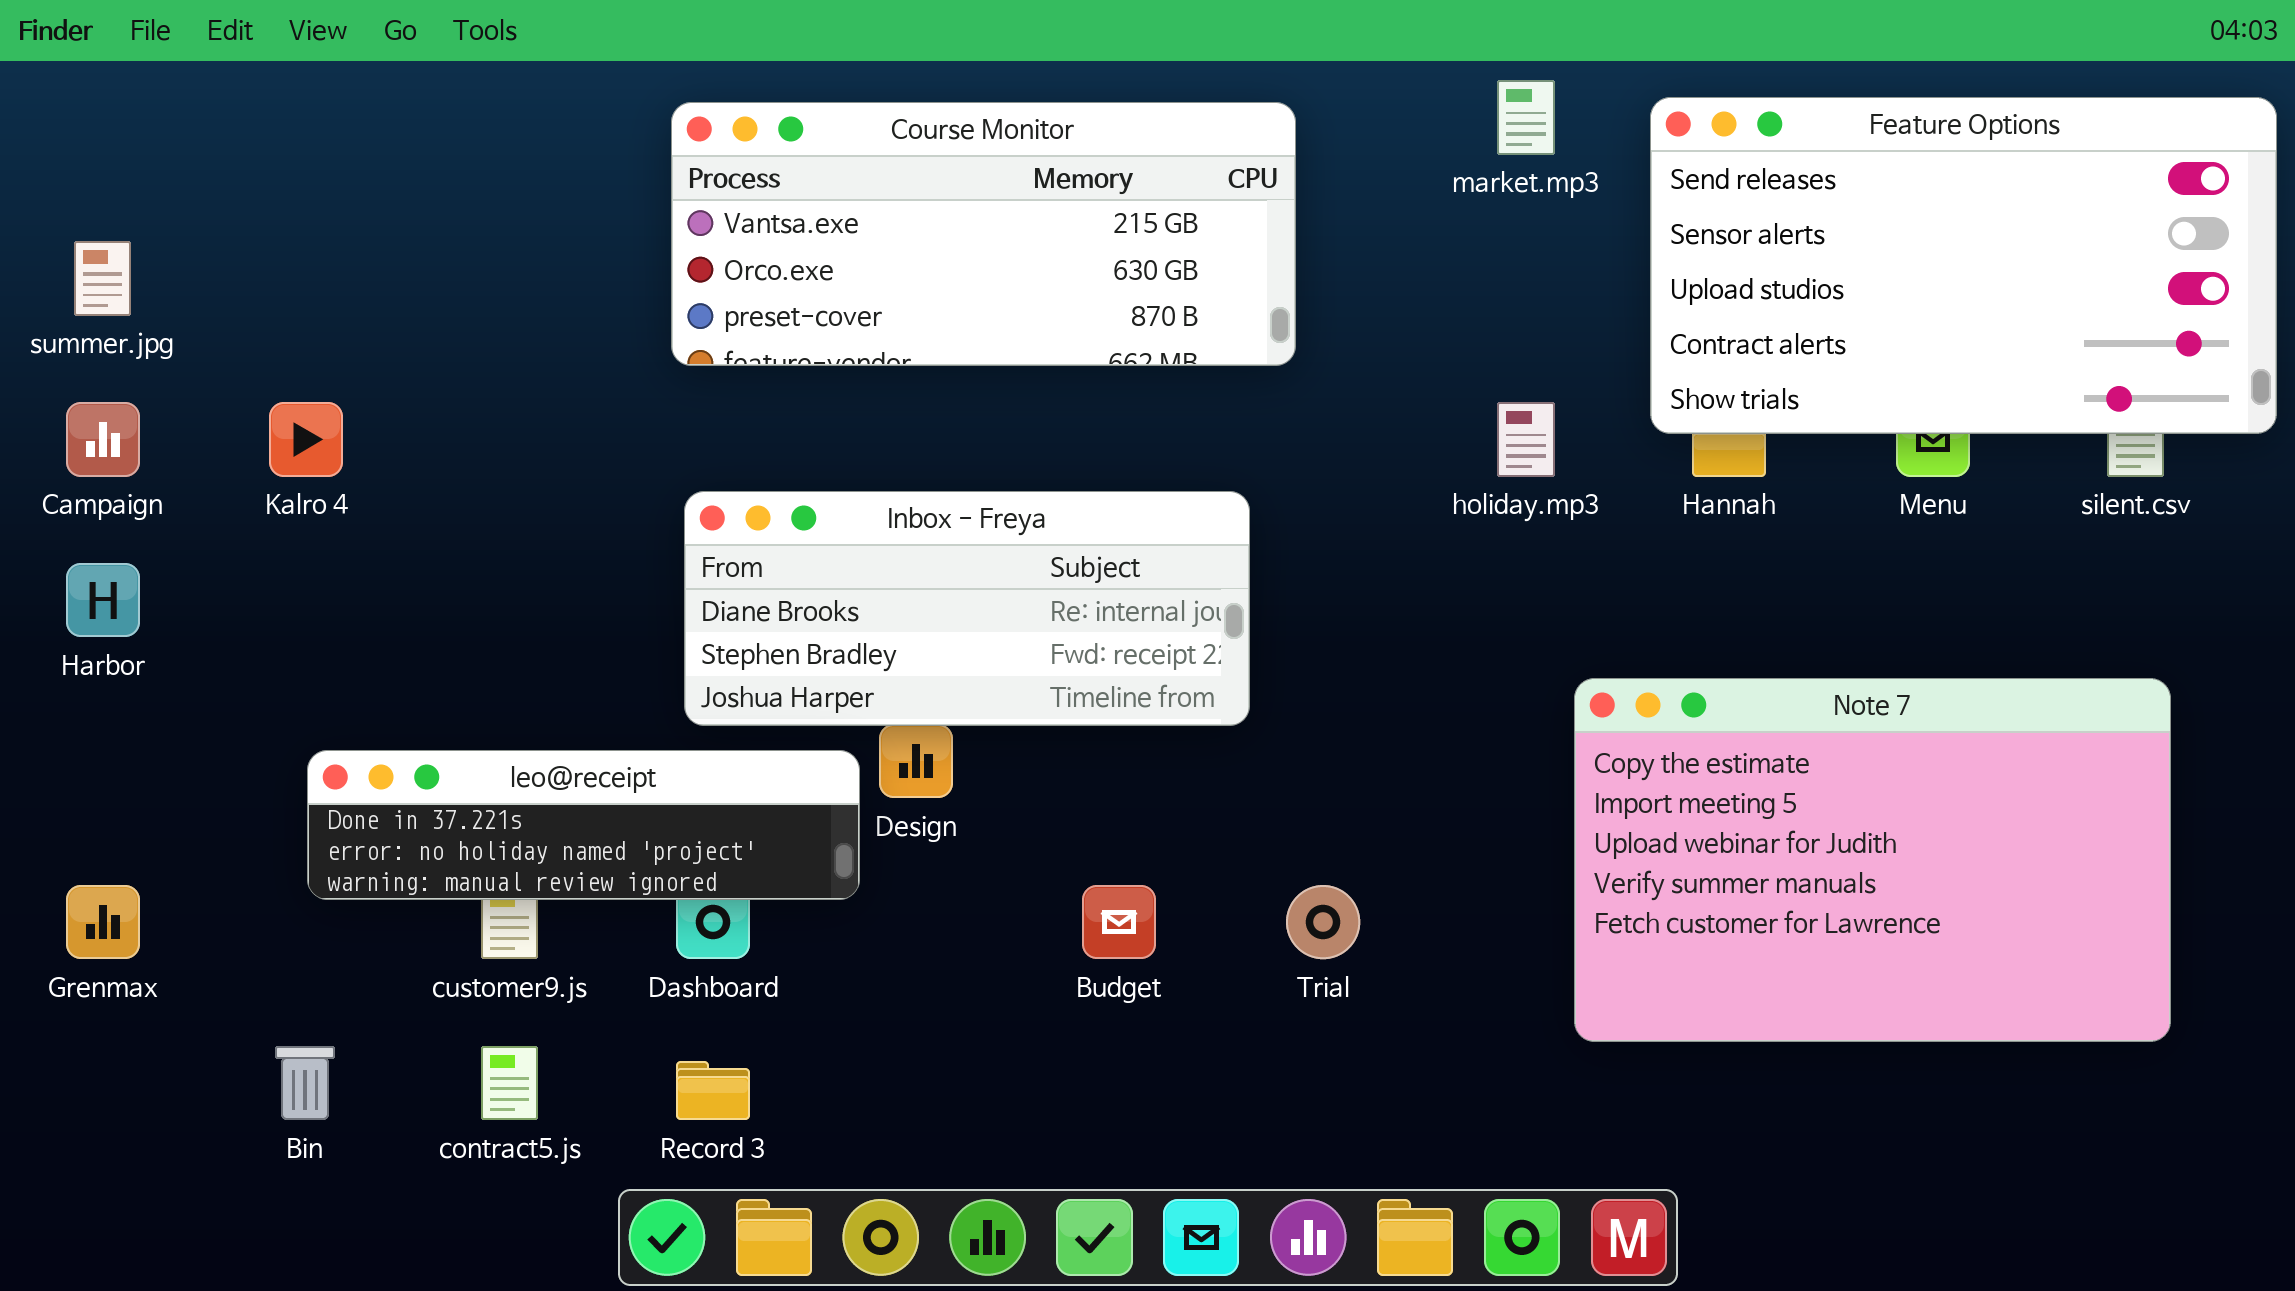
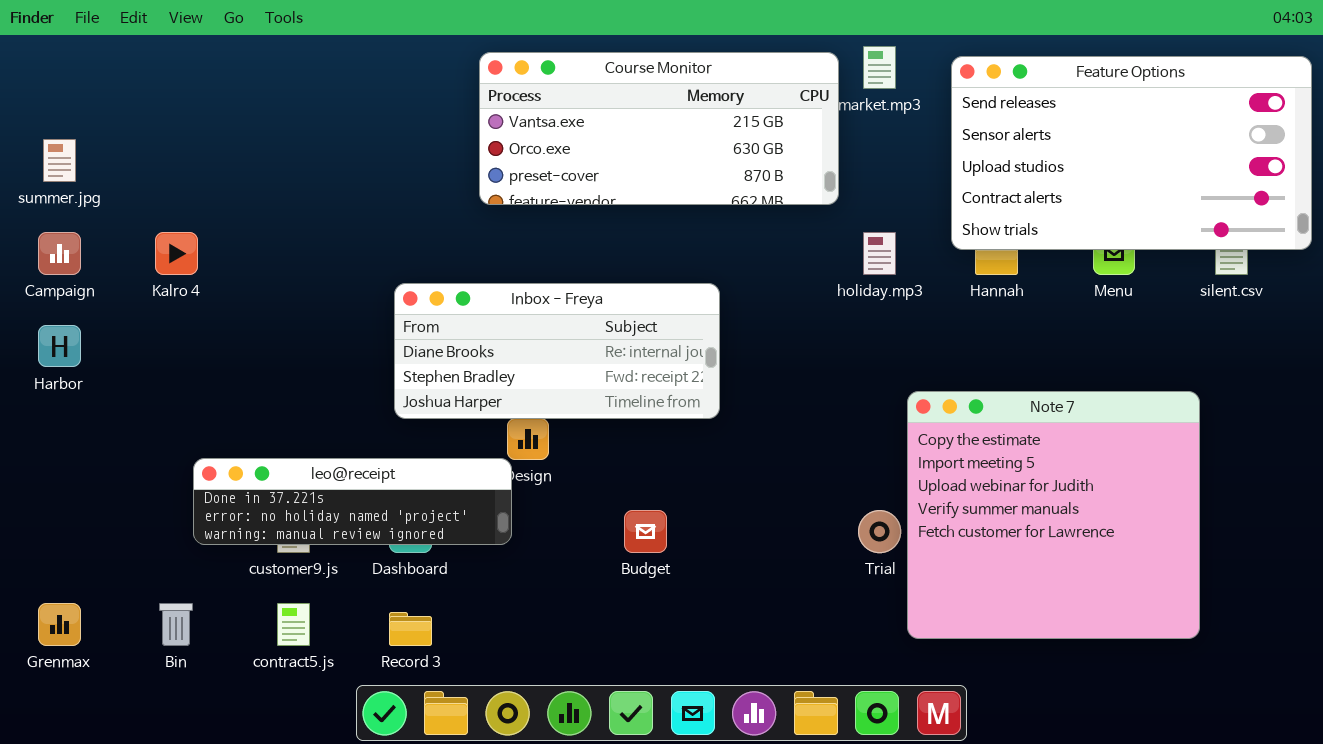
Course Monitor: [671,102,1296,366] -> [479,52,839,205], moved
Note 7: [1574,678,2171,1042] -> [907,391,1200,639], resized
leo@receipt: [307,750,860,900] -> [193,458,512,545], moved
Grenmax: [66,885,140,959] -> [38,603,81,646], moved
Trial: [1286,885,1360,959] -> [858,510,901,553], moved

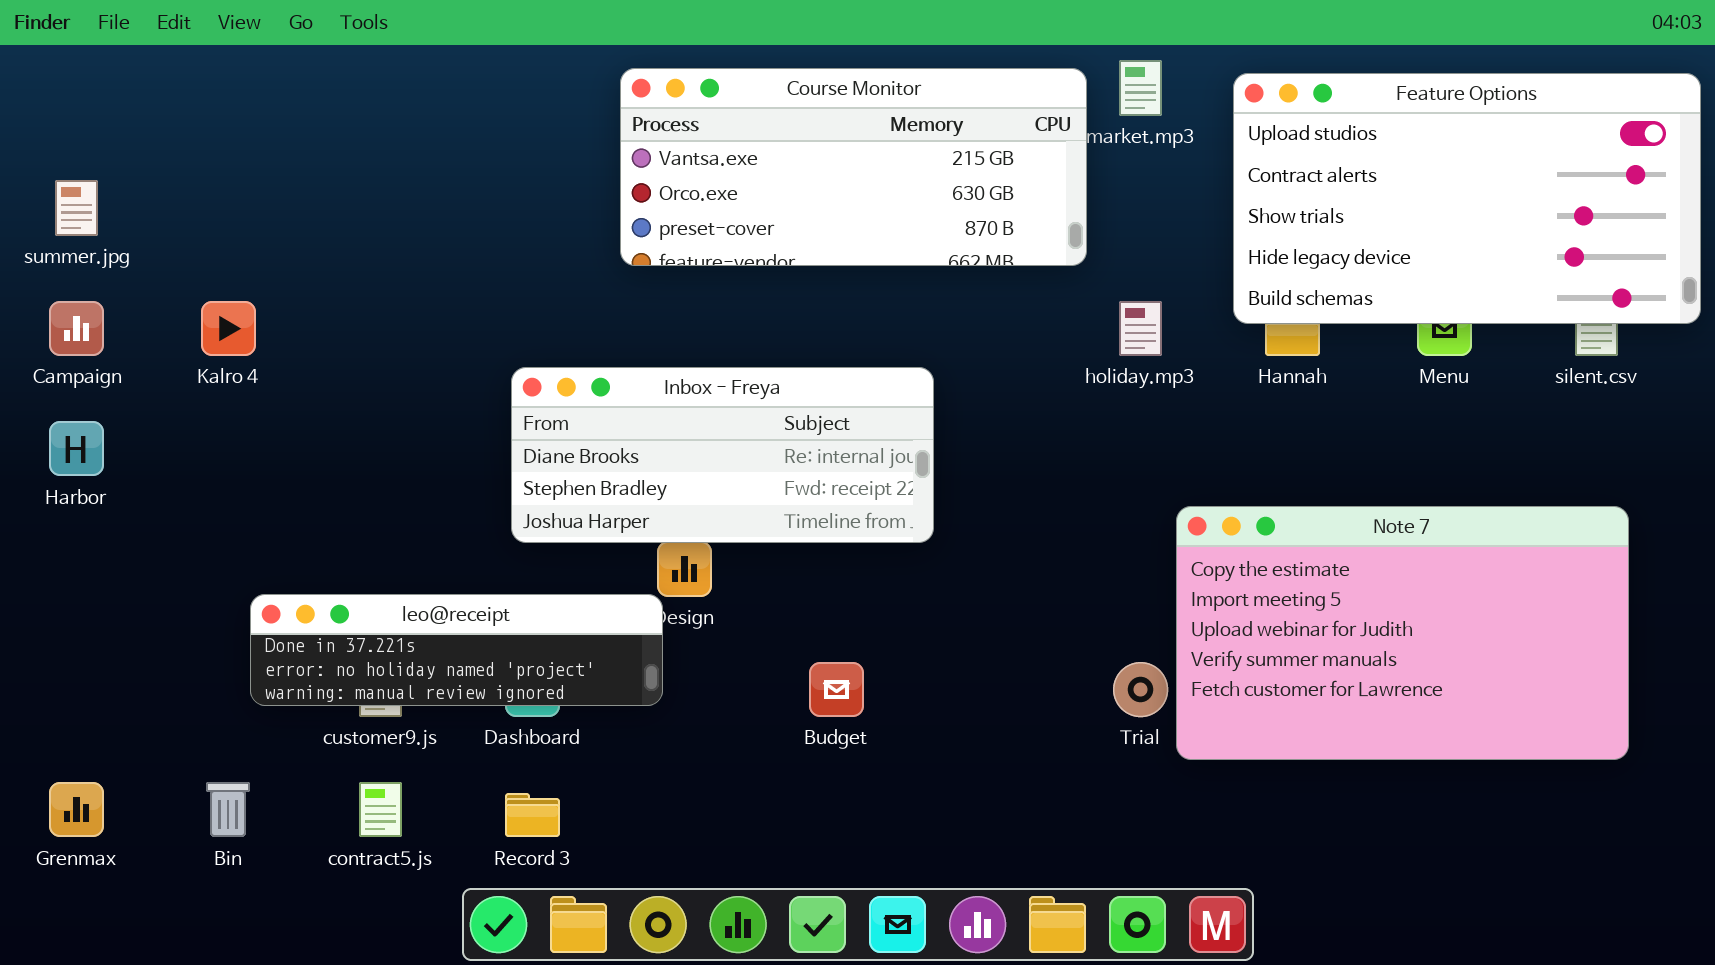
Feature Options: [951,56,1312,250] -> [1233,73,1701,324], scrolled down 2 rows
Note 7: [907,391,1200,639] -> [1176,506,1629,760], resized

